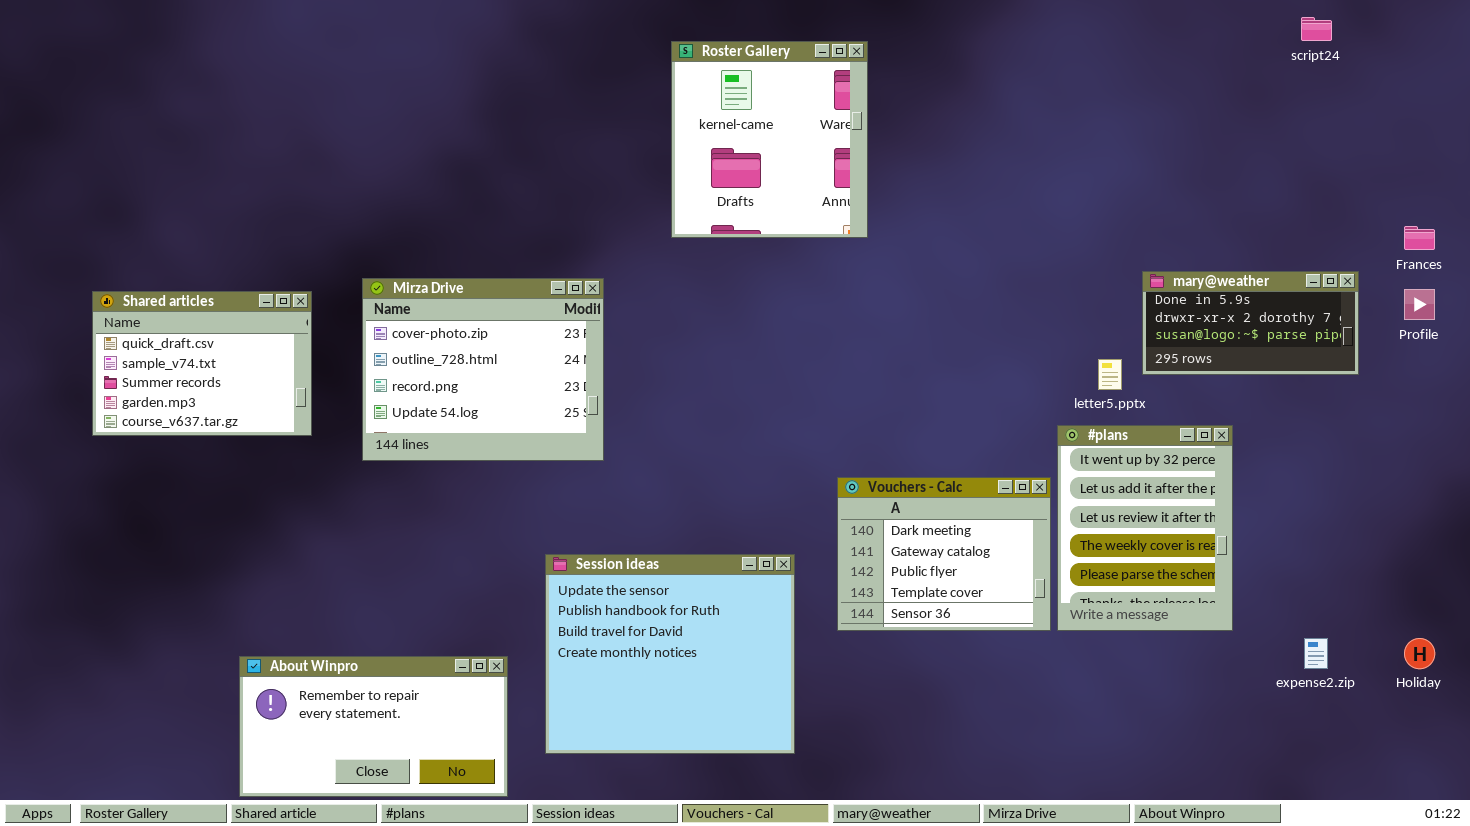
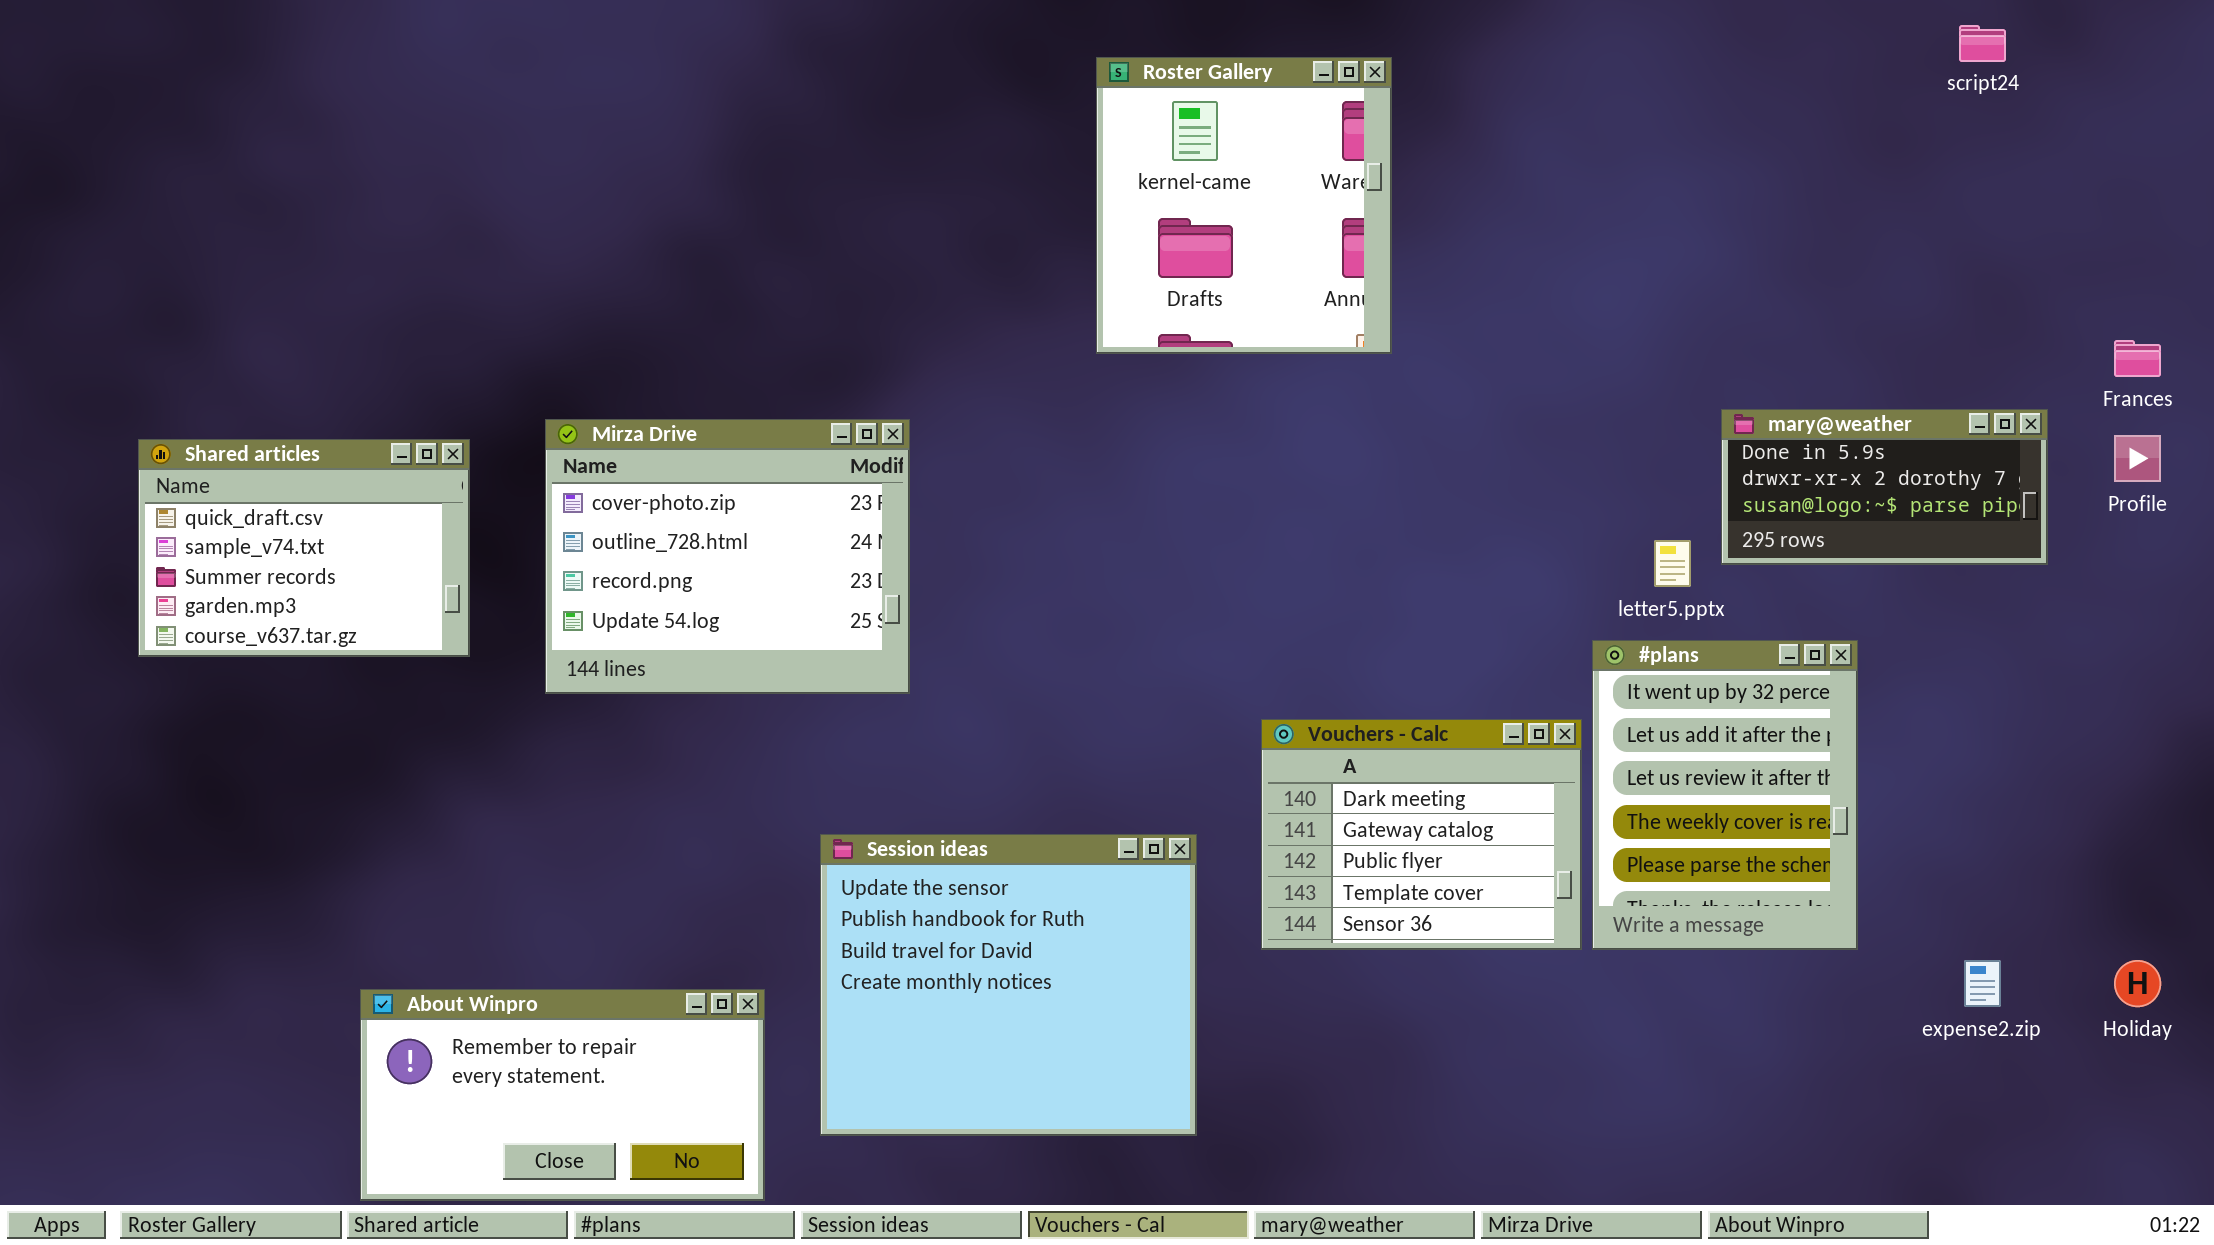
Roster Gallery: [671,41,868,238] -> [1096,57,1392,354], moved

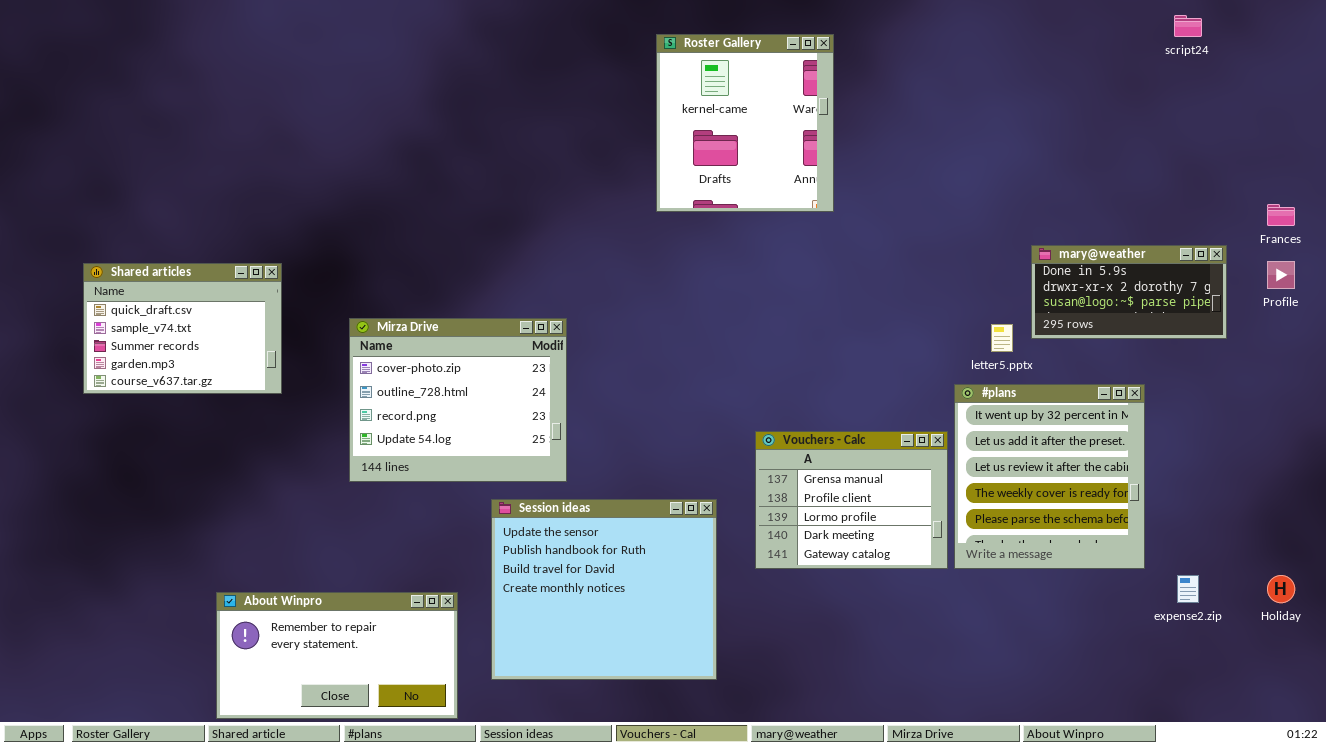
Mirza Drive: [545,419,910,694] -> [349,318,567,482], moved
#plans: [1592,640,1858,950] -> [954,384,1145,569], resized
Vouchers - Calc: [1261,719,1582,950] -> [755,431,948,569], scrolled up 3 rows

